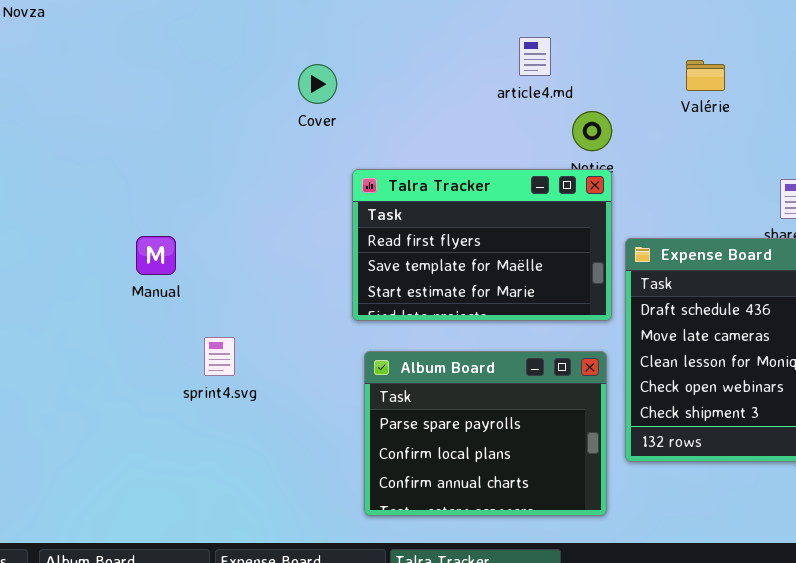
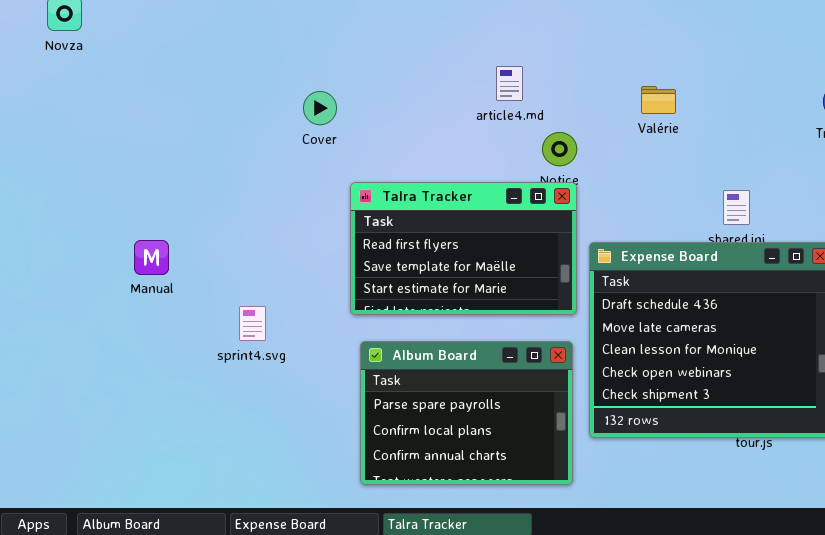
Manual: [136,236,176,275] -> [134,240,169,275], moved
sprint4.svg: [204,337,235,376] -> [239,306,266,341], moved

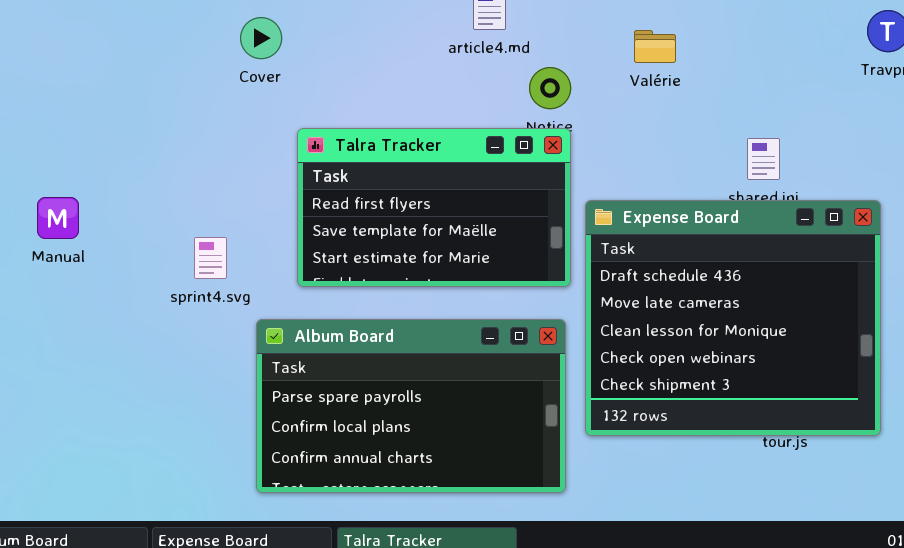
Valérie: [641,86,676,114] -> [634,30,676,63], moved
sprint4.svg: [239,306,266,341] -> [194,237,227,279], moved
Album Board: [360,341,573,485] -> [256,319,566,493], resized

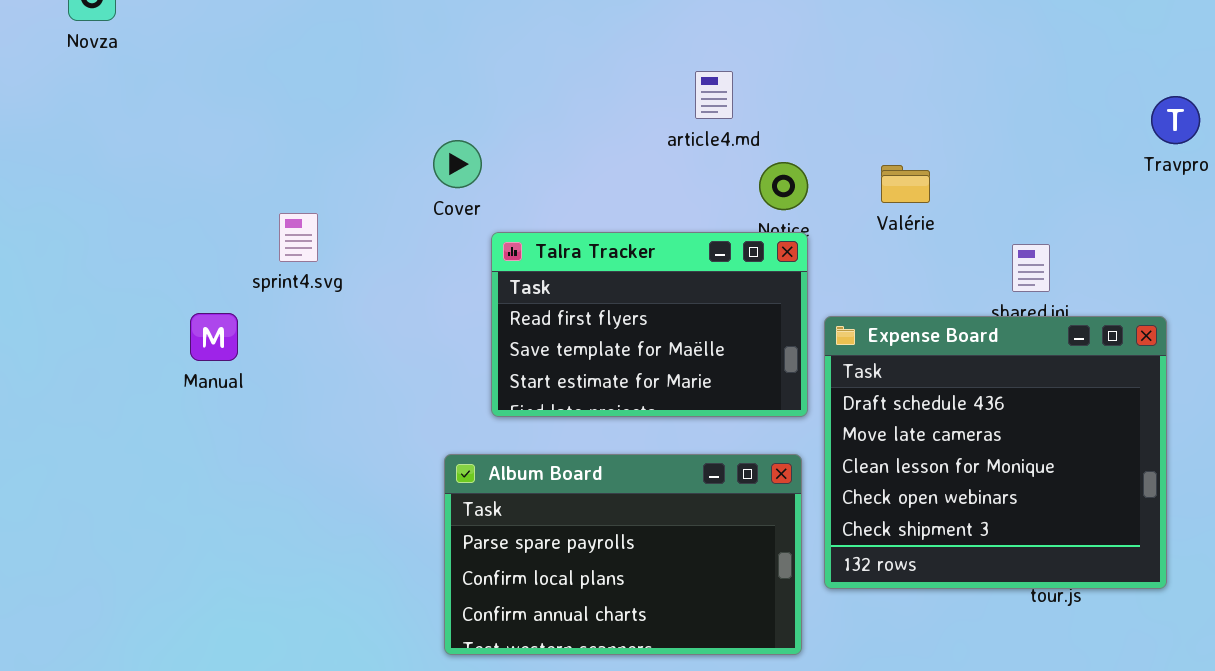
Cover: [240,17,282,59] -> [433,140,482,188], moved
Valérie: [634,30,676,63] -> [881,165,930,203], moved
sprint4.svg: [194,237,227,279] -> [279,213,318,262], moved

